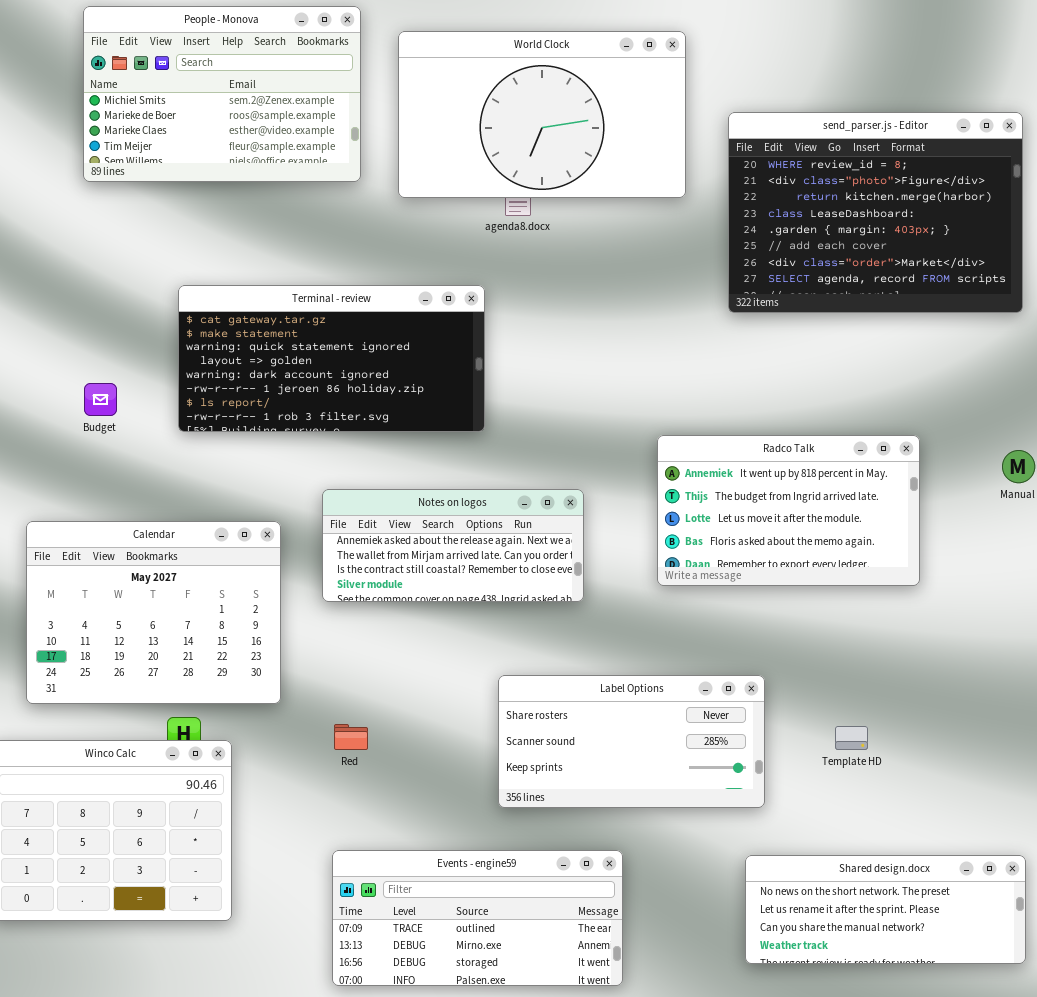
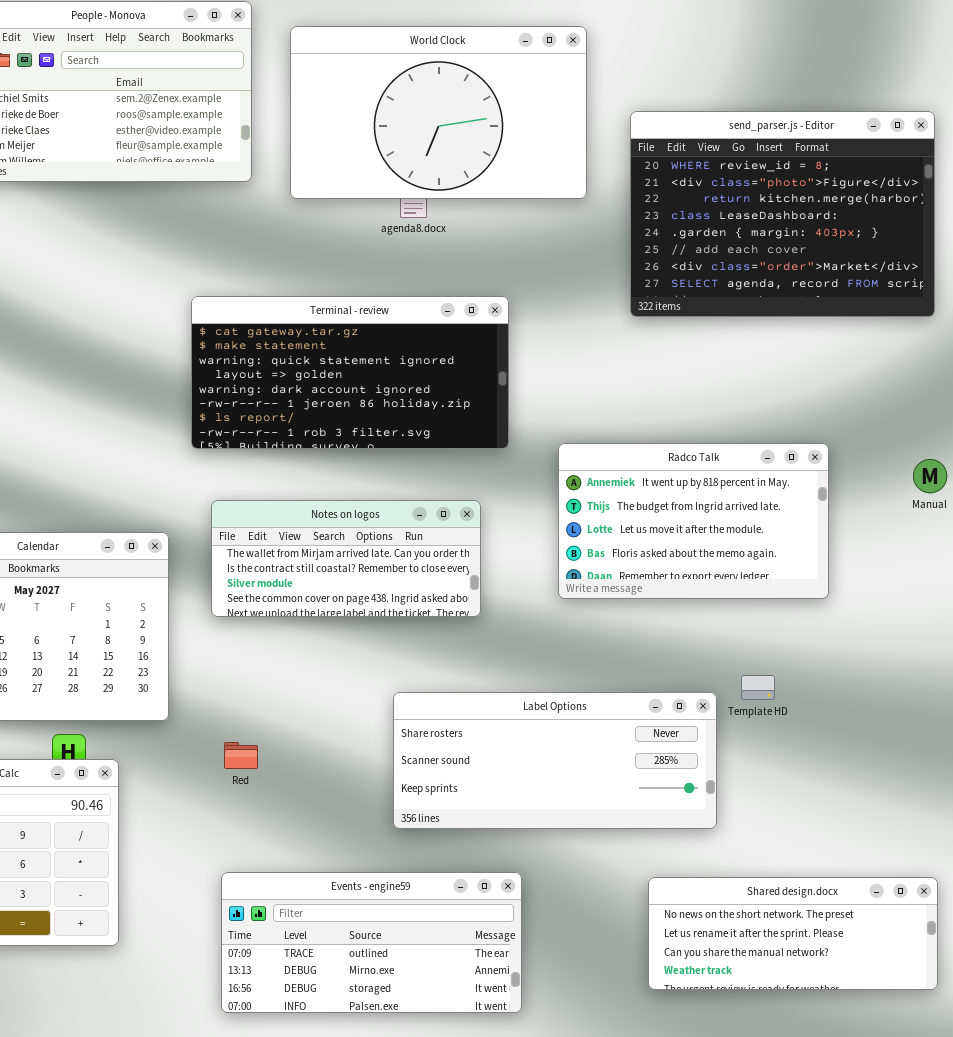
Terminal - review: [178,285,485,432] -> [191,296,509,449], moved
Notes on logos: [322,489,584,602] -> [211,500,481,617], scrolled down 1 row
Label Options: [498,675,765,808] -> [393,692,717,829], resized
Template HD: [835,726,868,750] -> [741,675,775,700], moved

